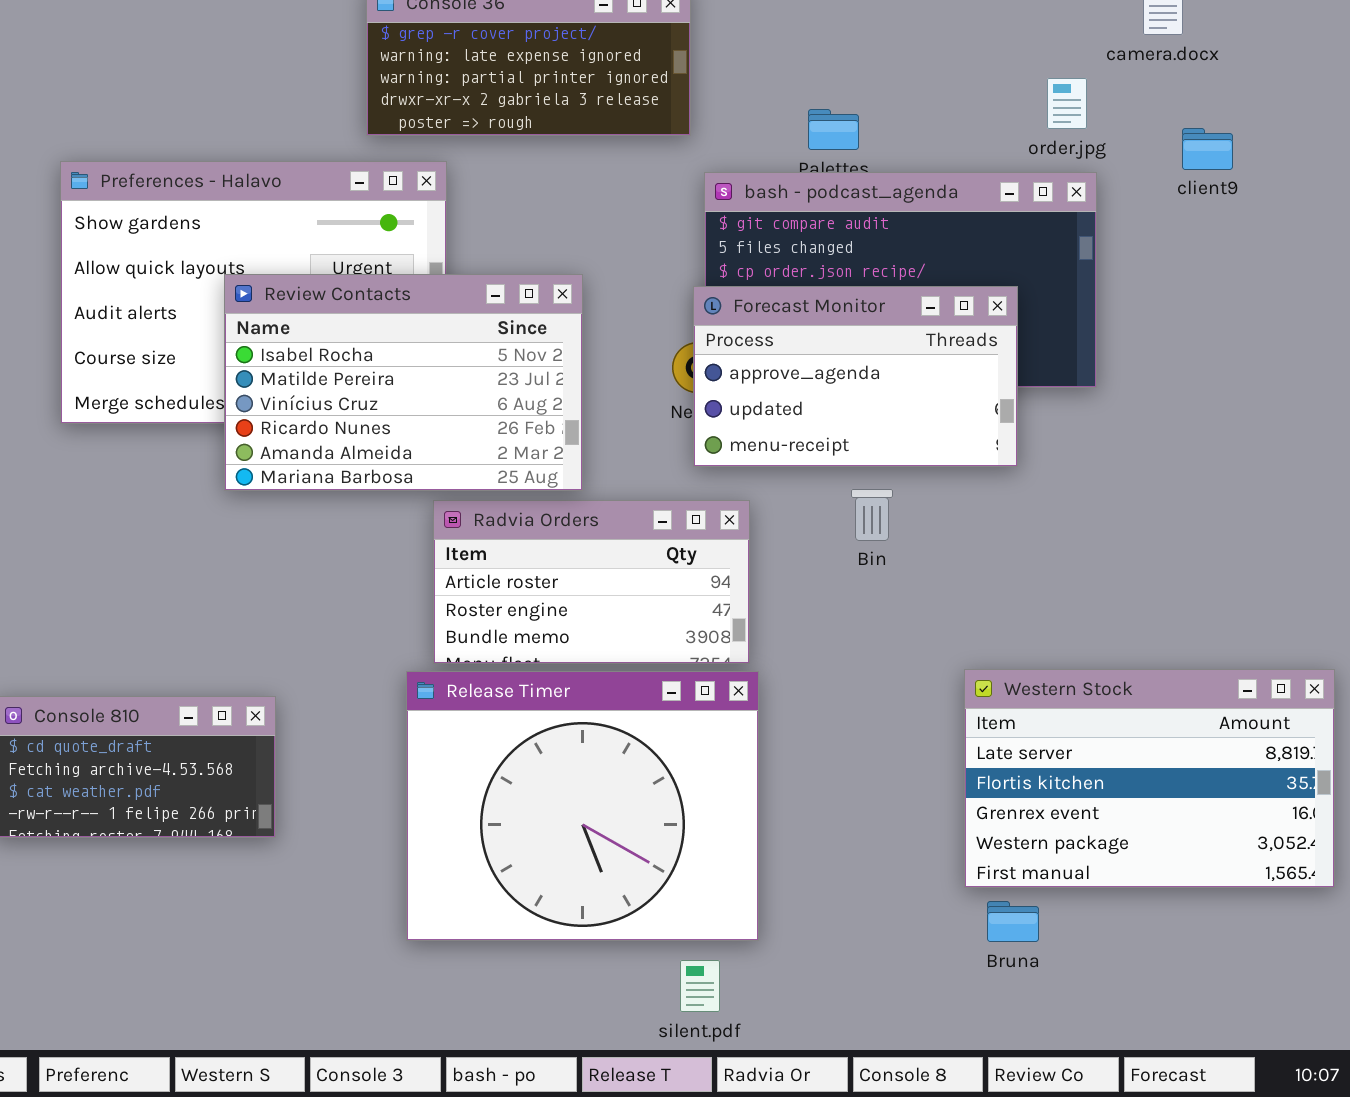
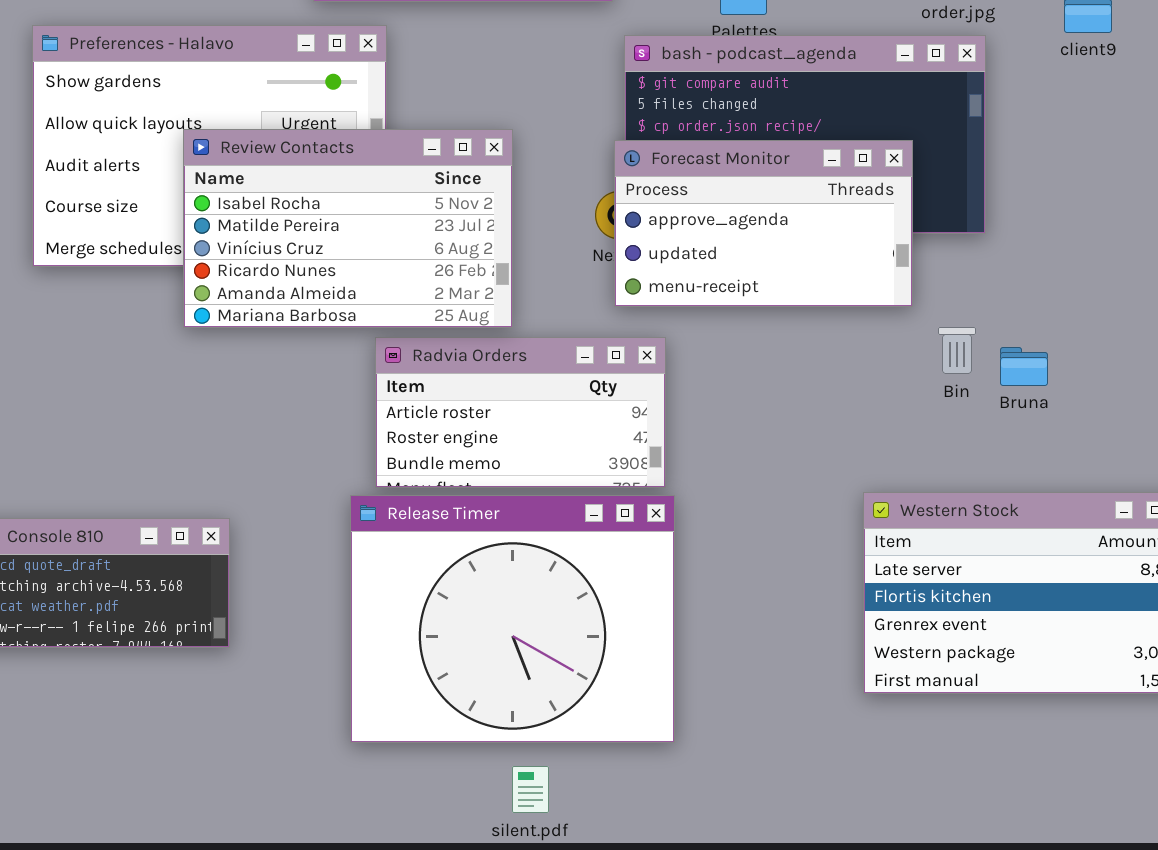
Bin: [851,489,893,541] -> [938,327,976,374], moved
Bruna: [987,901,1039,942] -> [1000,347,1048,386], moved
silent.pdf: [680,960,720,1012] -> [512,766,549,813], moved

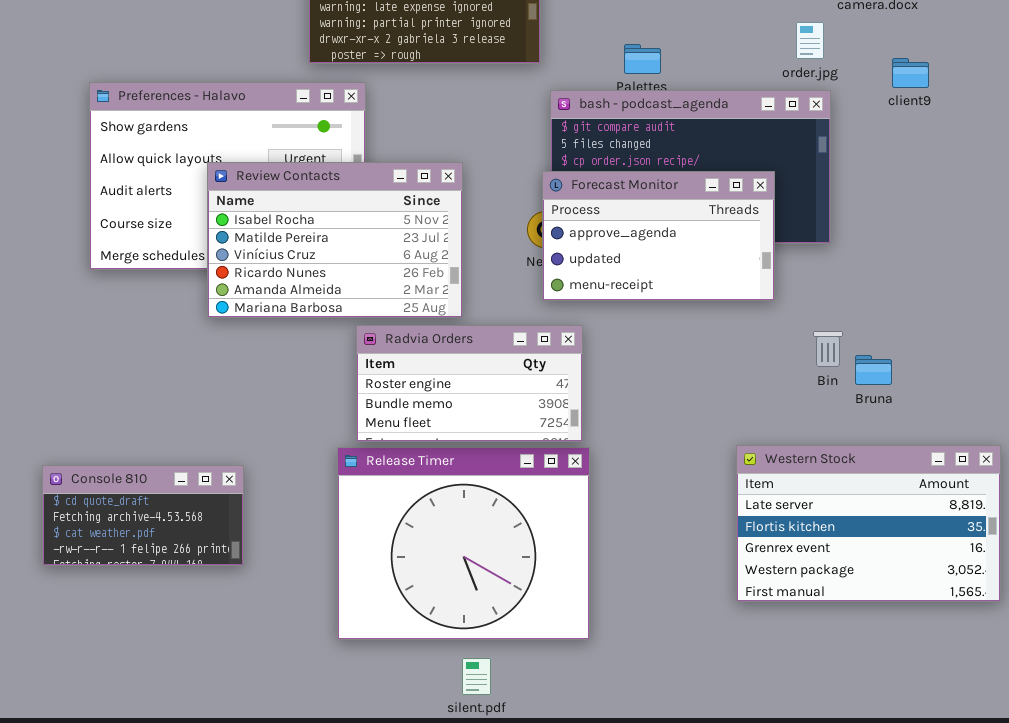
Bin: [938,327,976,374] -> [813,331,843,367], moved
Radvia Orders: [375,337,666,488] -> [356,325,583,442], scrolled down 1 row
Bruna: [1000,347,1048,386] -> [855,355,892,385], moved

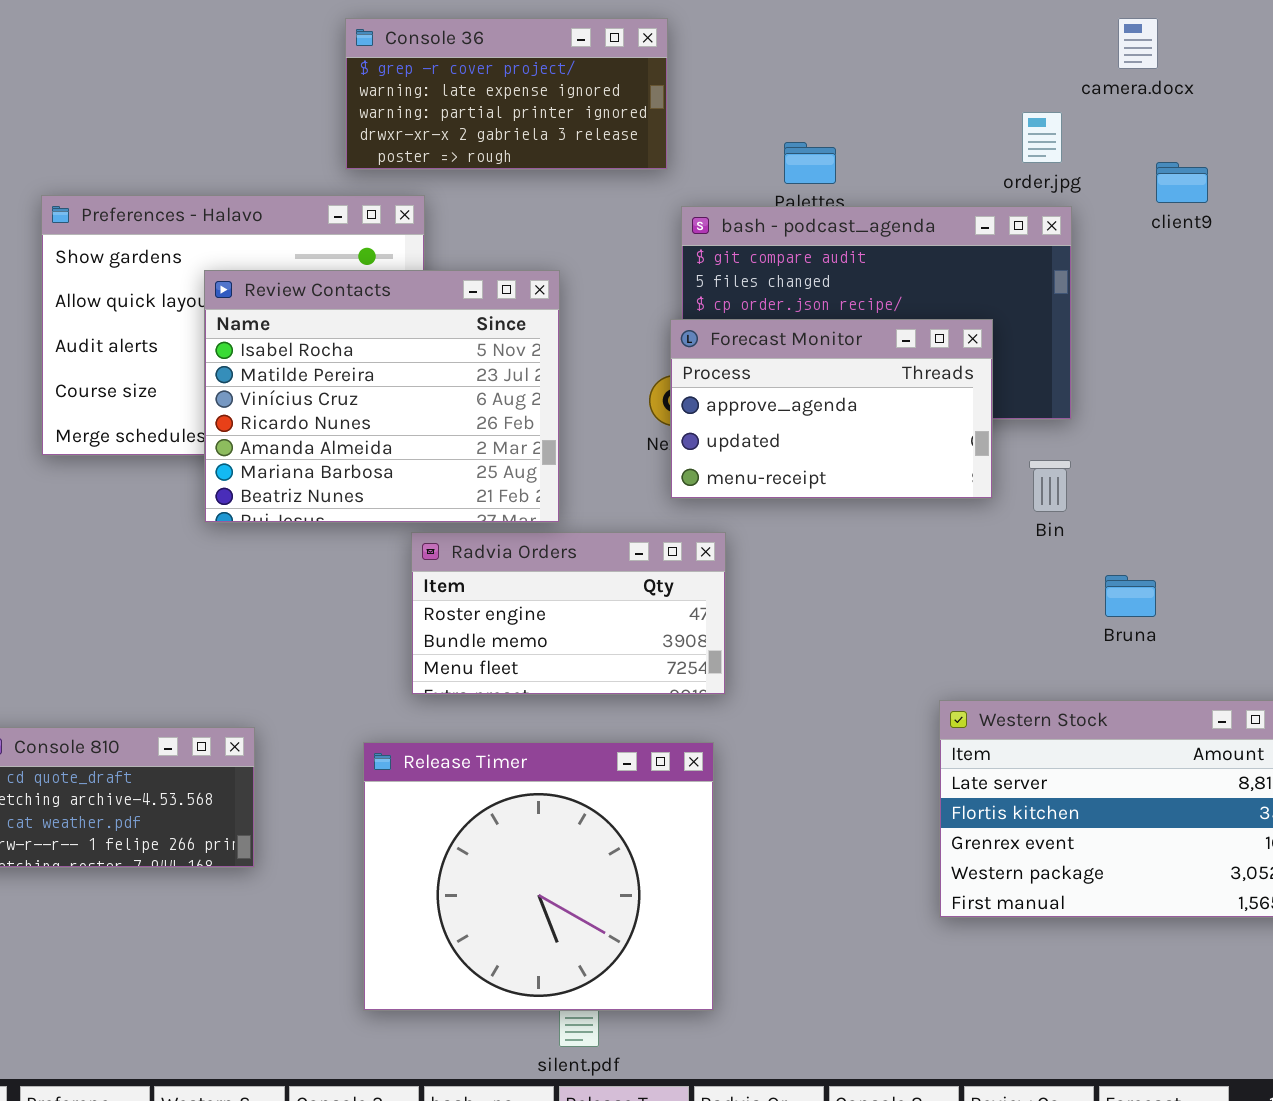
Review Contacts: [207,162,463,318] -> [204,270,560,523], resized
Bin: [813,331,843,367] -> [1029,460,1071,512], moved
Release Timer: [337,447,590,640] -> [363,742,714,1011], moved

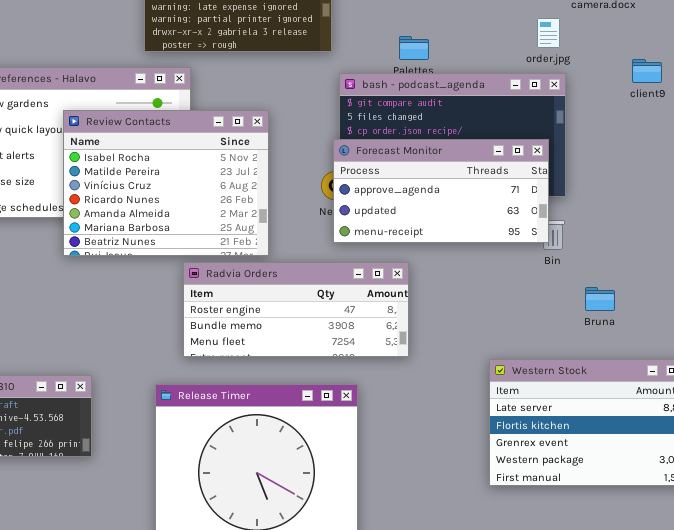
client9: [1156,162,1208,203] -> [632,59,662,83], moved
Forecast Monitor: [670,319,993,499] -> [333,139,549,243], resized
Radvia Orders: [411,532,726,695] -> [183,262,409,357], resized

